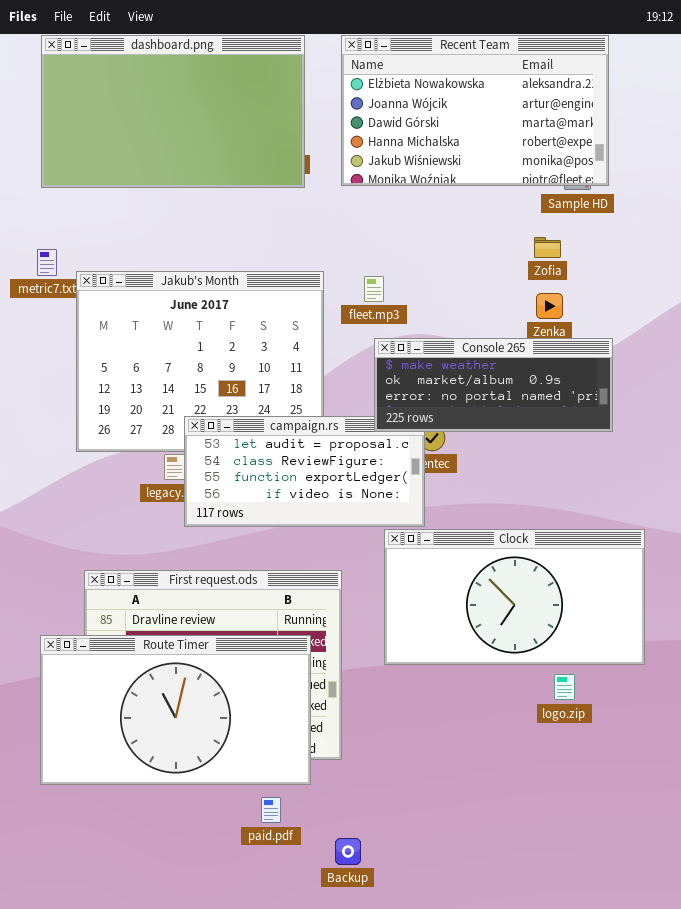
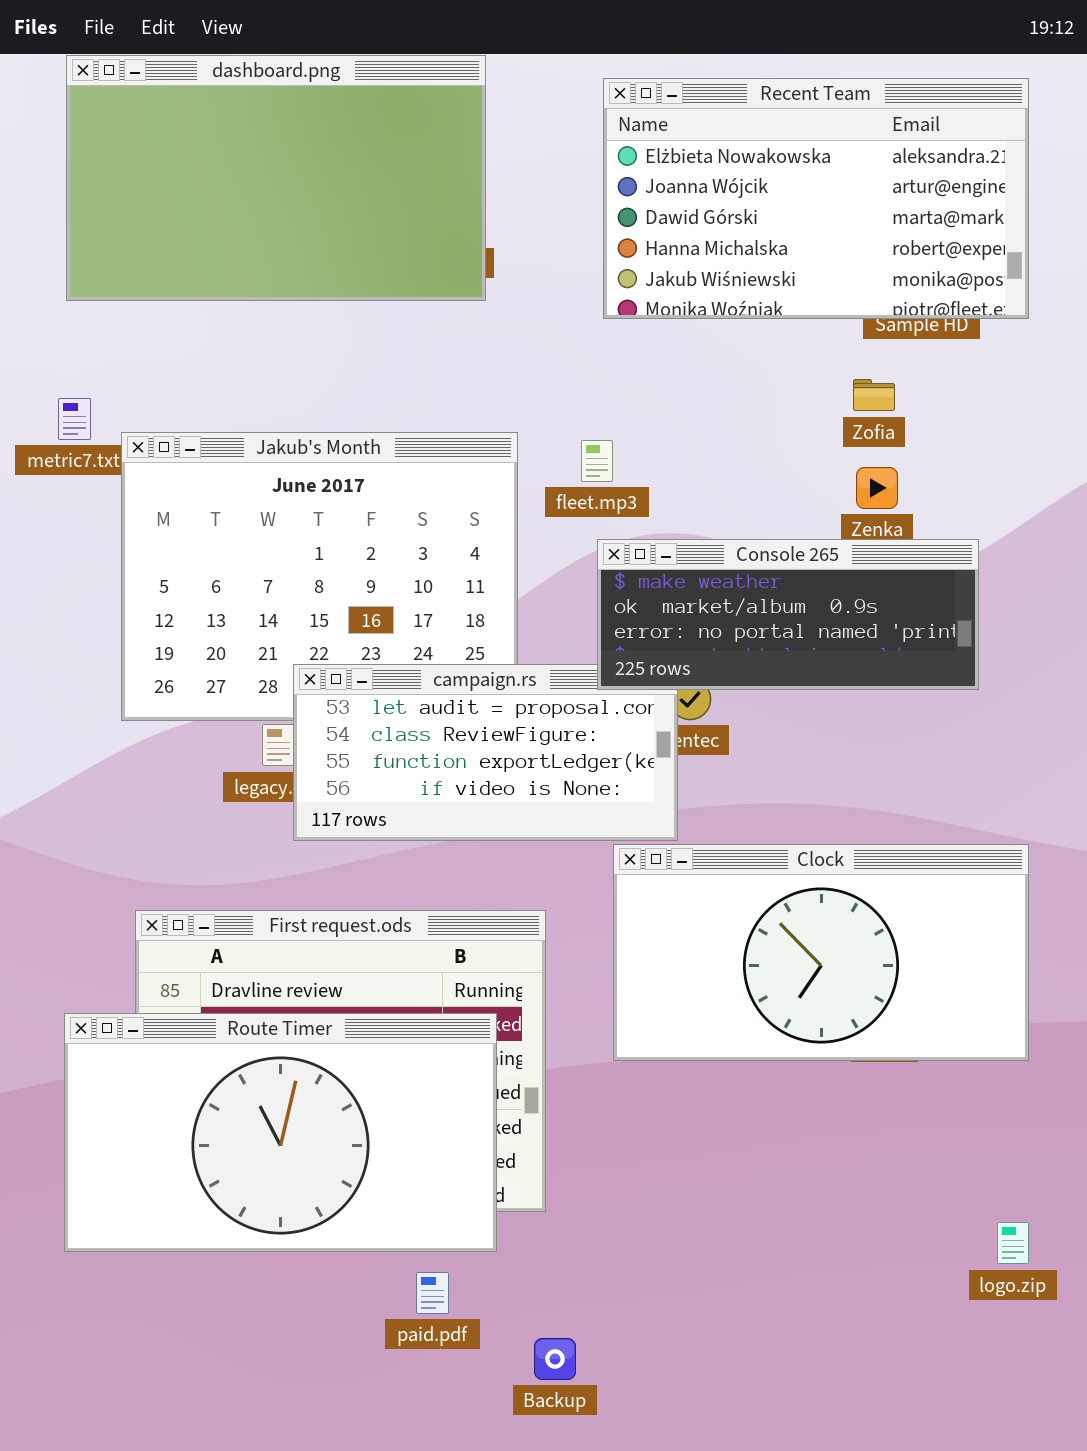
Recent Team: [341,35,609,186] -> [603,78,1029,319], moved
logo.zip: [554,674,575,700] -> [997,1222,1029,1264], moved

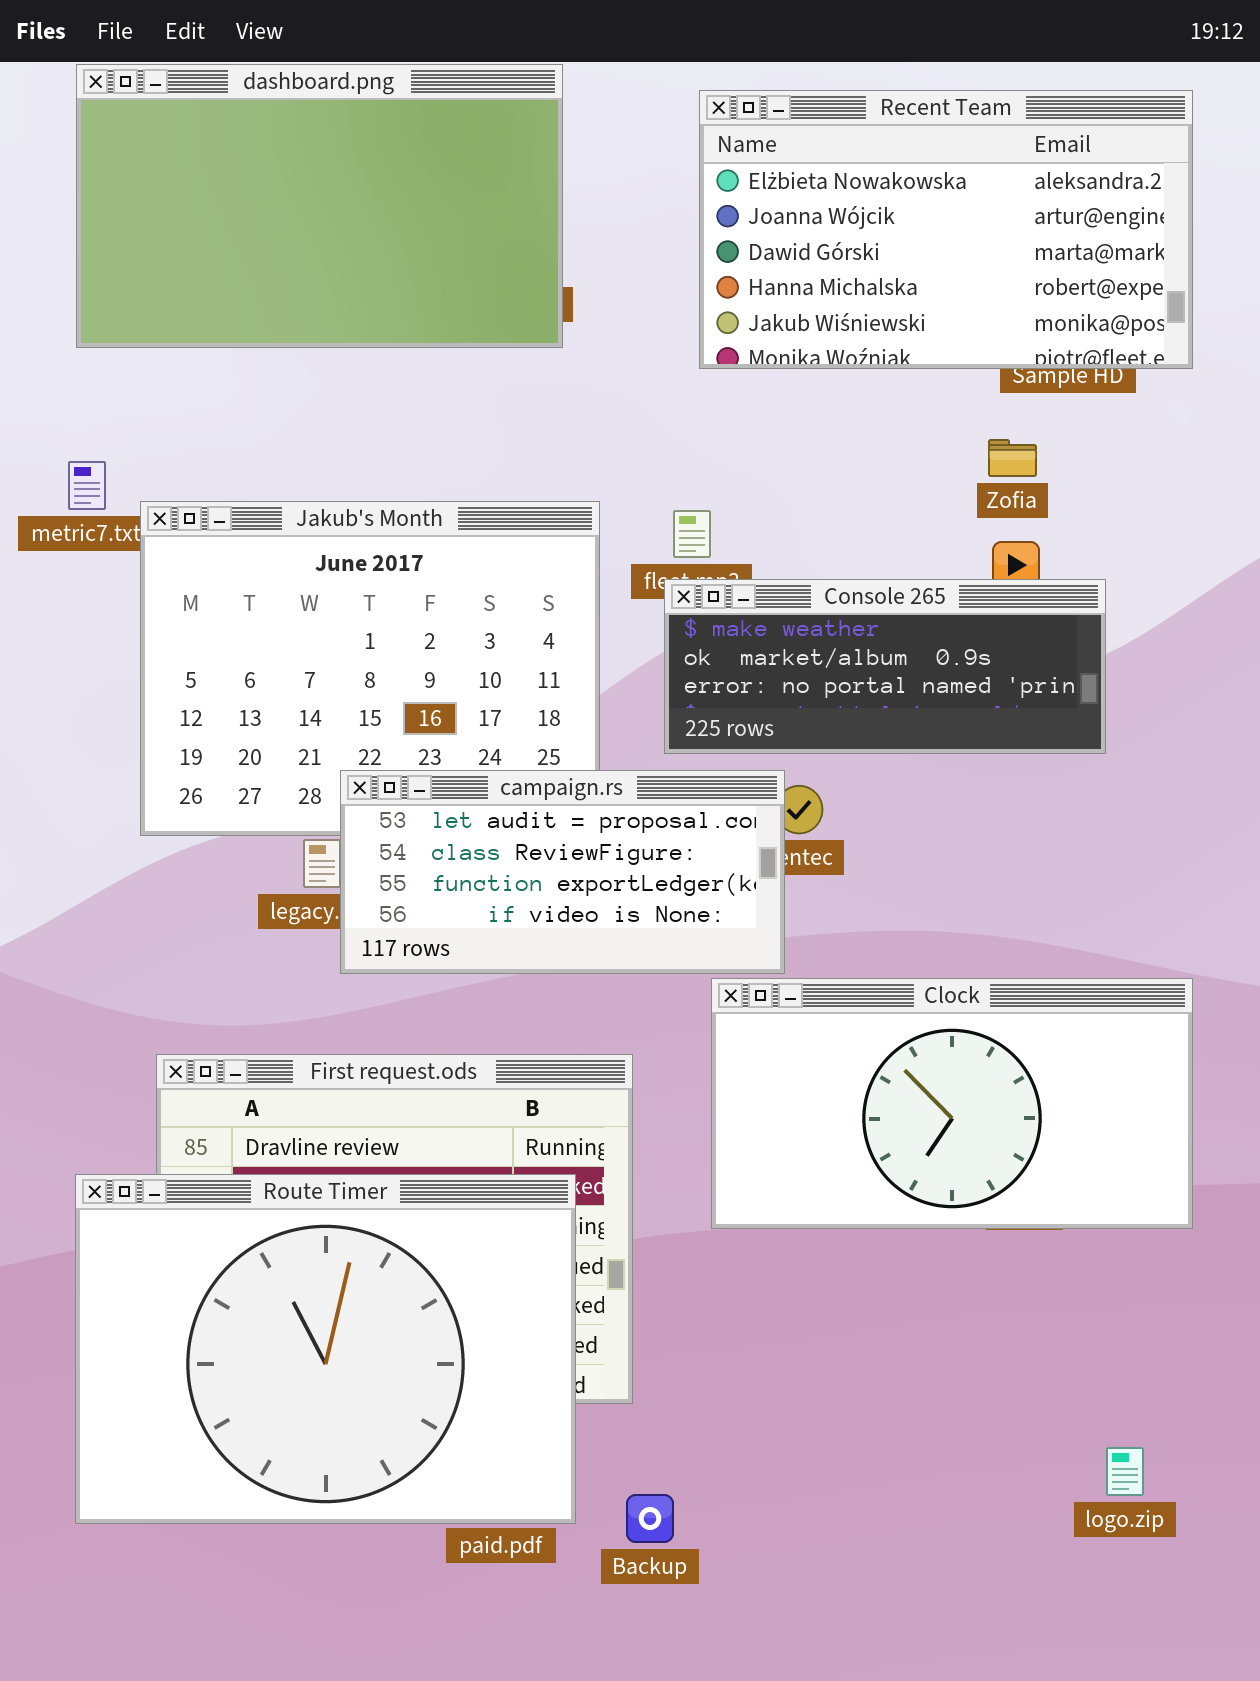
Console 265: [597,539,979,690] -> [664,579,1106,754], moved
Route Timer: [64,1013,497,1252] -> [75,1174,576,1524], resized
logo.zip: [997,1222,1029,1264] -> [1106,1447,1144,1496], moved
Backup: [534,1338,576,1380] -> [626,1494,674,1543], moved

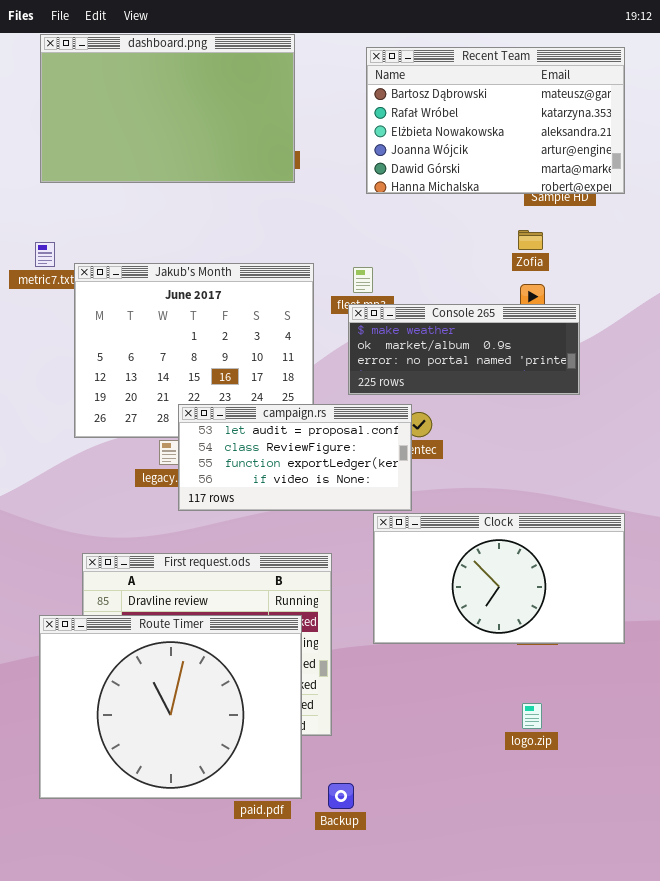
Recent Team: [699,90,1193,369] -> [366,47,625,194], scrolled up 2 rows
logo.zip: [1106,1447,1144,1496] -> [522,703,542,729], moved

